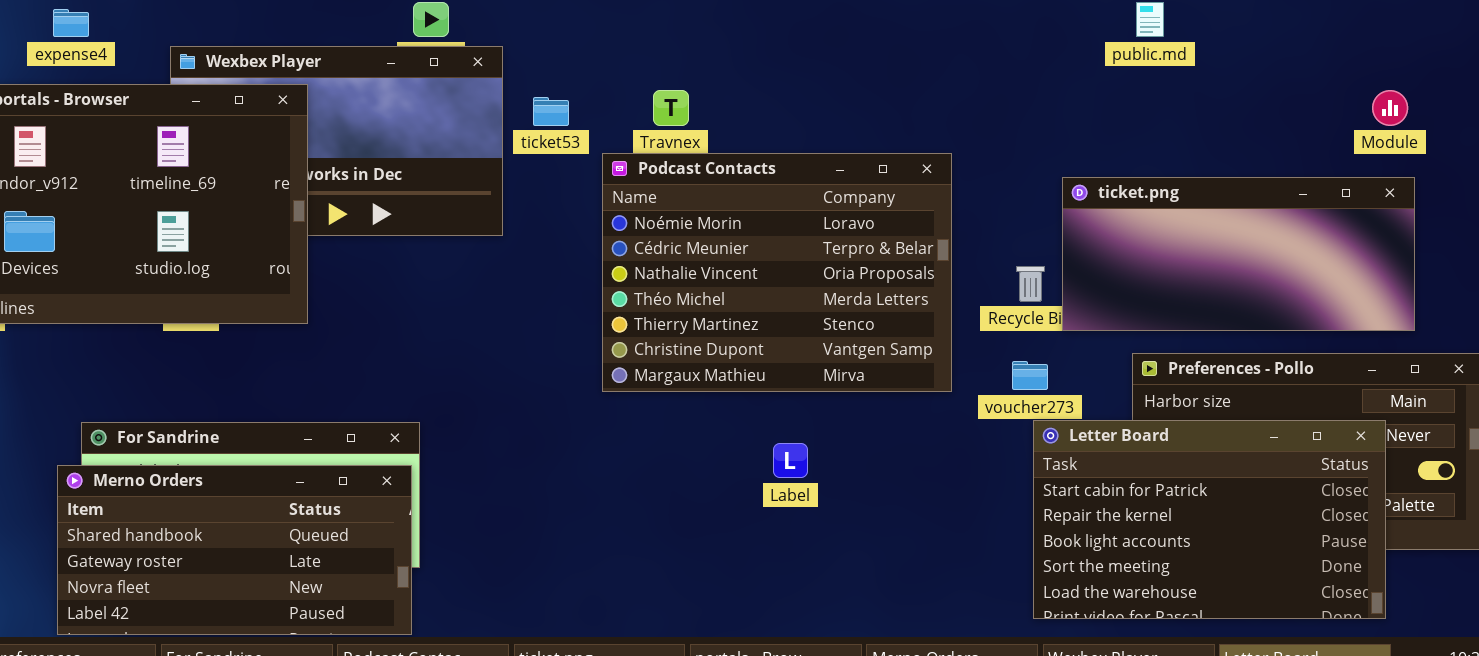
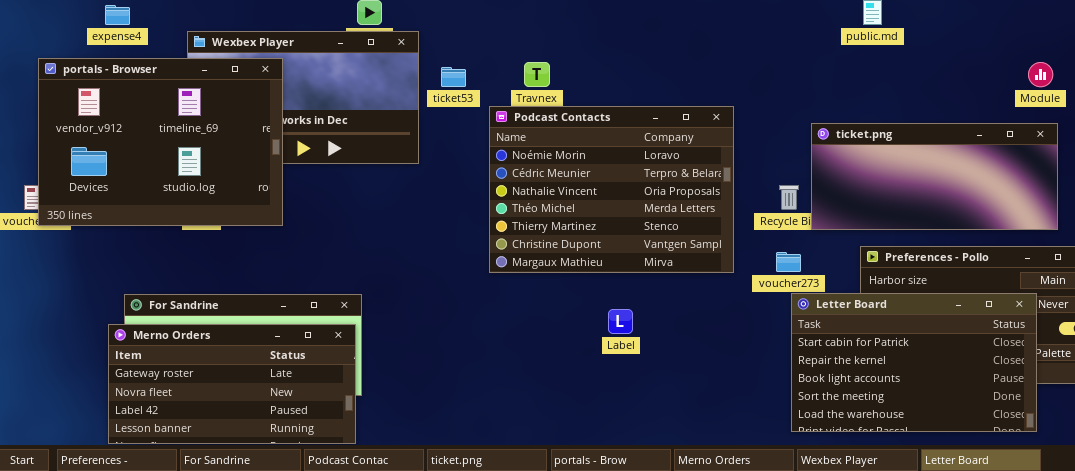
Merno Orders: [57,465,412,635] -> [108,324,356,444], scrolled down 1 row

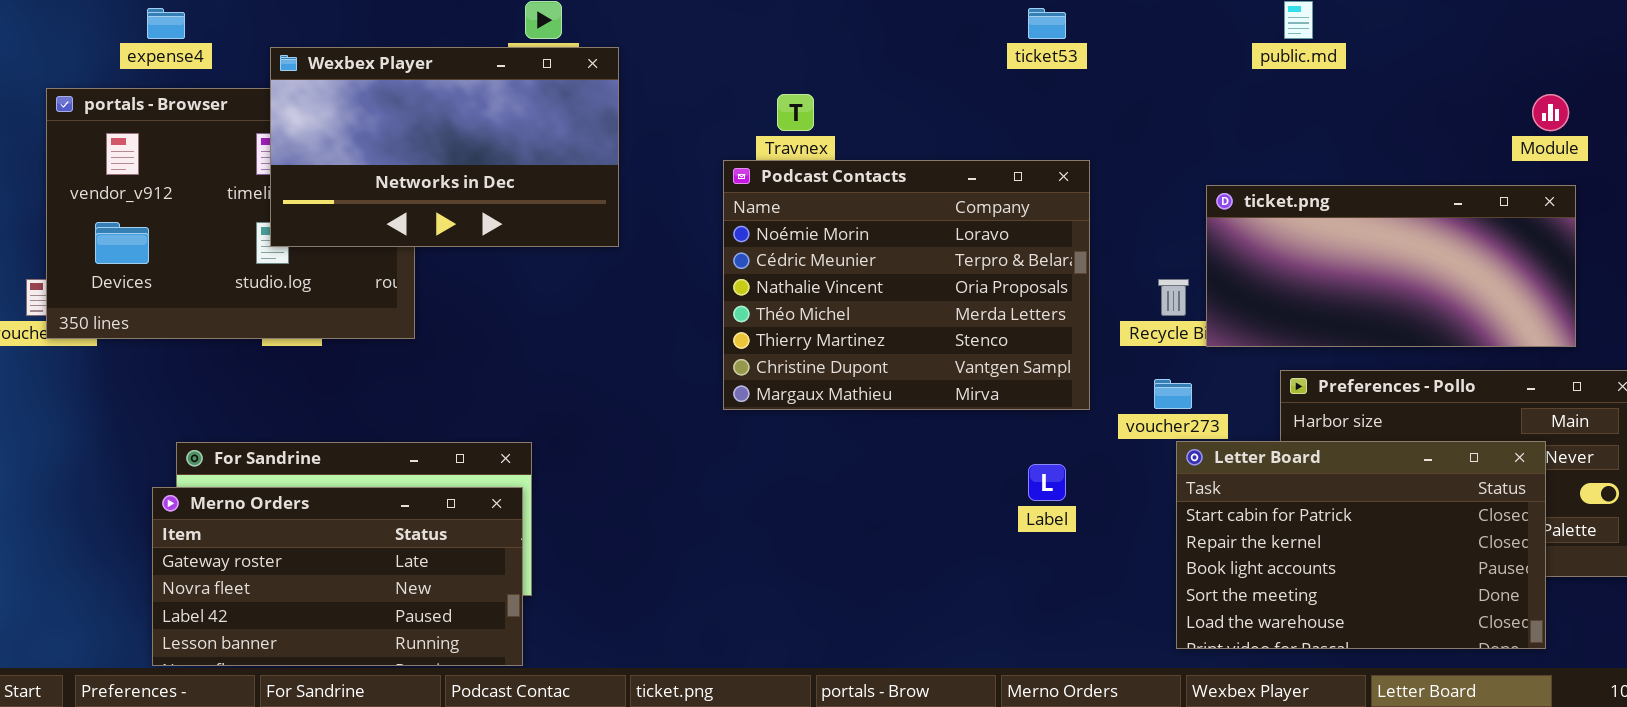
Wexbex Player: [187,31,419,164] -> [270,47,619,247], raised
ticket53: [441,67,466,87] -> [1028,8,1066,39], moved
Label: [608,309,633,334] -> [1028,464,1066,501], moved

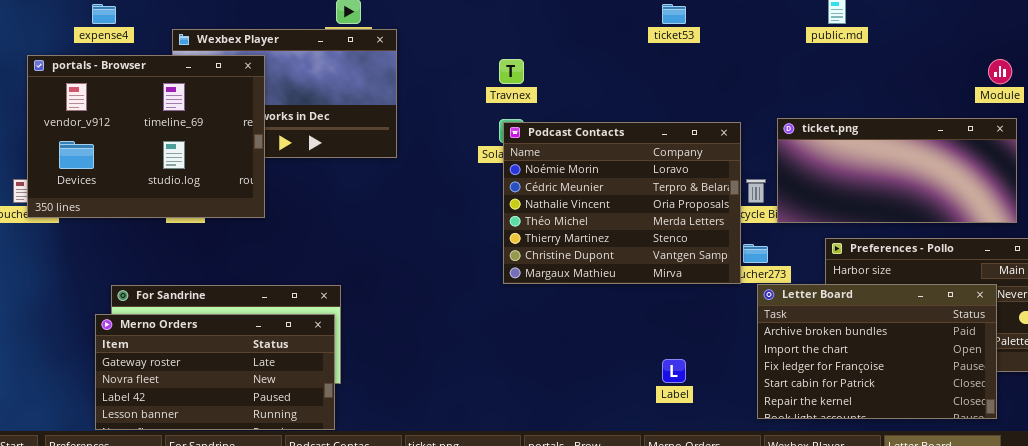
portals - Browser: [46,88,415,339] -> [27,55,265,218], raised
Podcast Contacts: [723,160,1090,410] -> [503,122,741,284], moved
Letter Board: [1176,441,1546,649] -> [757,284,997,419], scrolled up 3 rows
Label: [1028,464,1066,501] -> [662,359,686,383], moved

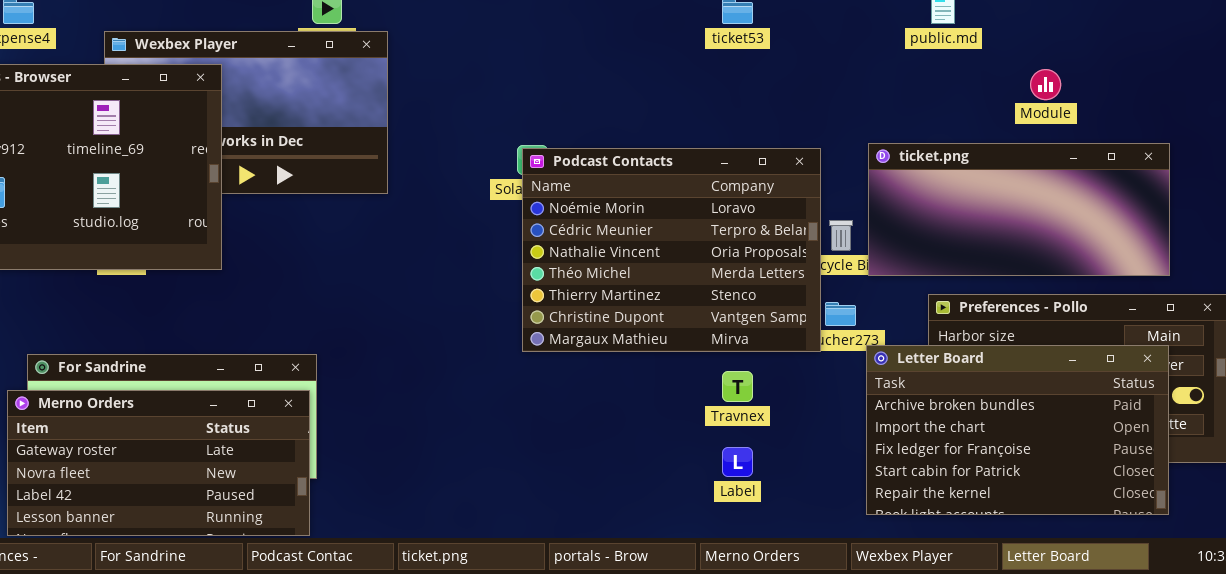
Travnex: [499,59,524,84] -> [722,371,753,402], moved
Module: [988,59,1012,84] -> [1030,69,1061,100], moved
Letter Board: [757,284,997,419] -> [866,345,1169,515], moved

